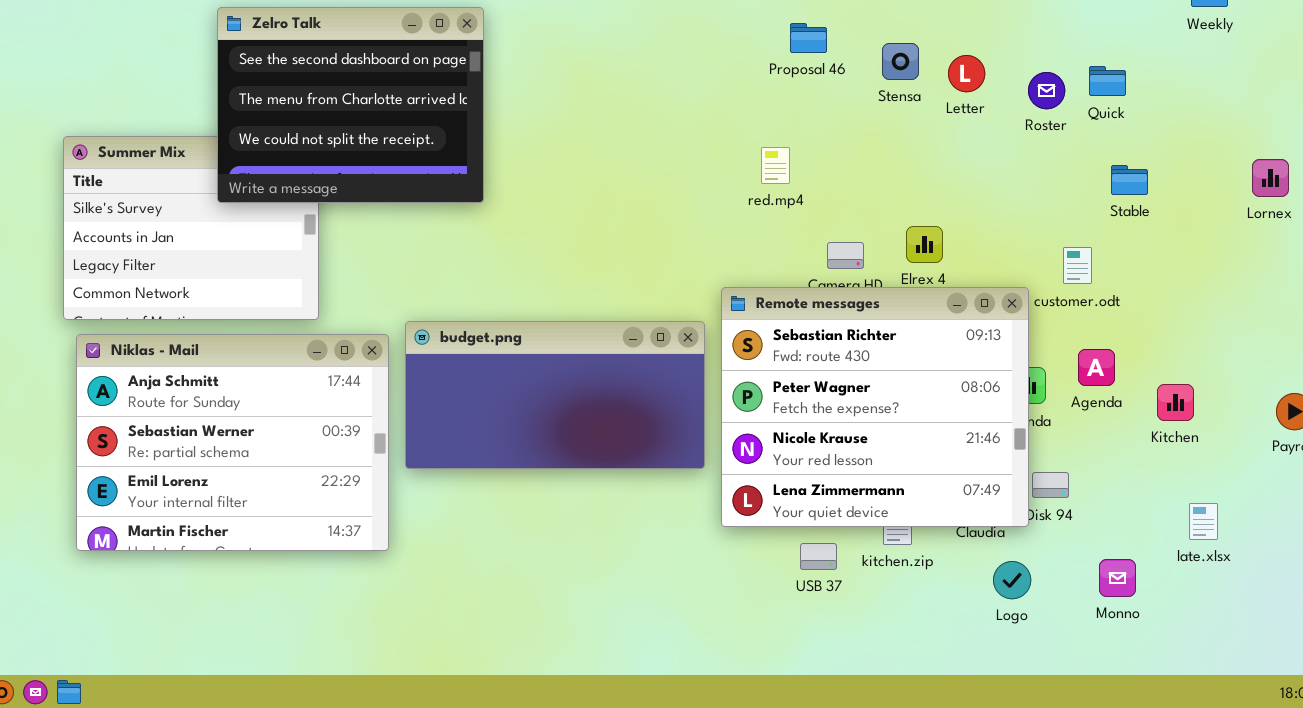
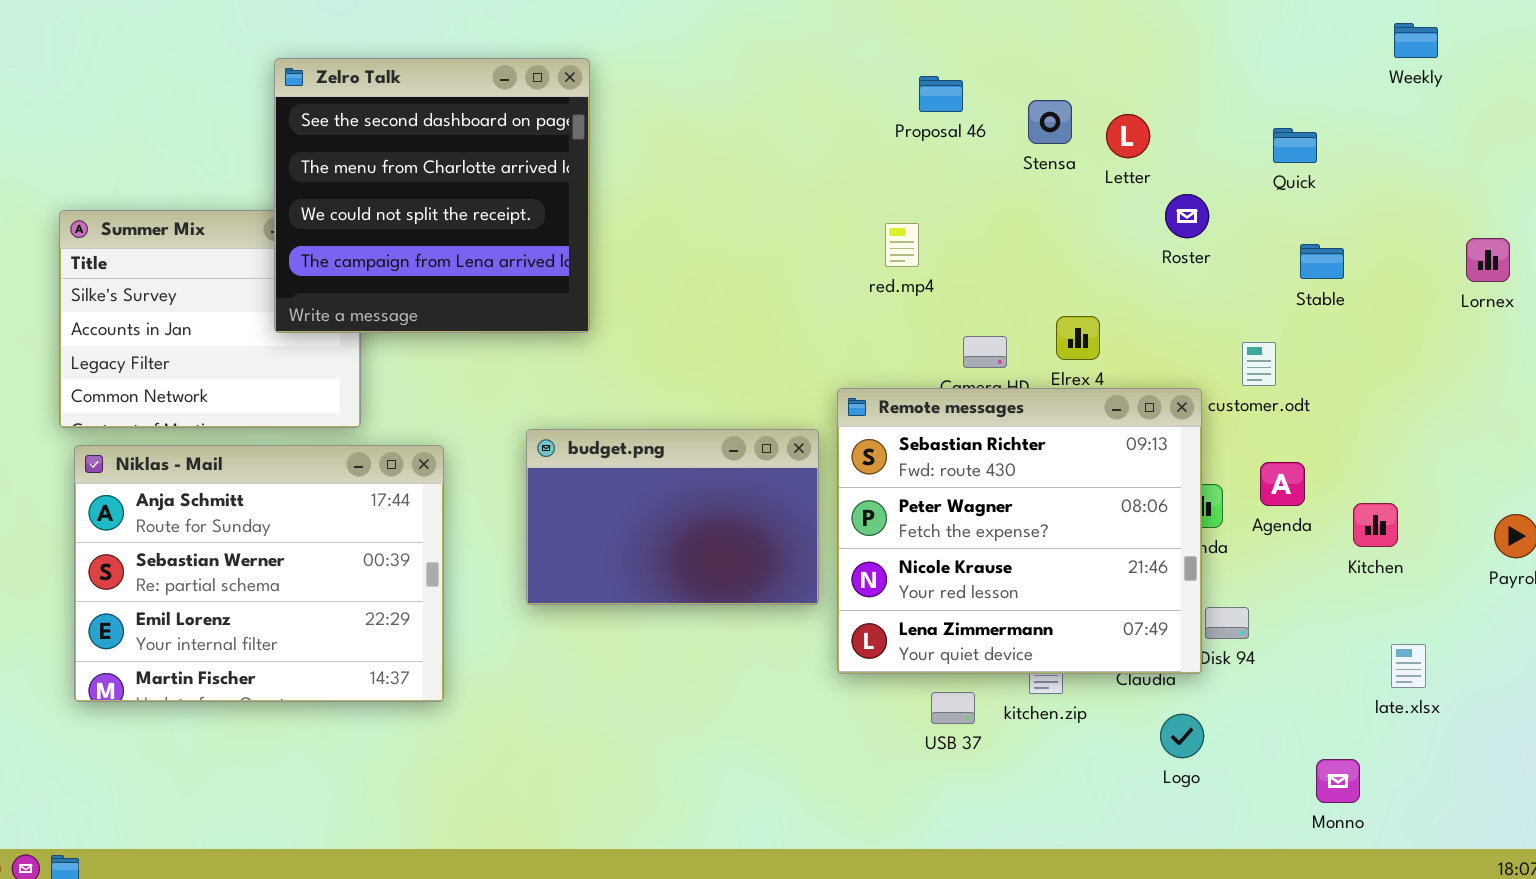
Zelro Talk: [217,7,484,203] -> [274,58,590,333], moved, resized
Roster: [1028,72,1065,109] -> [1165,194,1209,238], moved
budget.png: [405,321,705,469] -> [526,429,819,605], resized
Monno: [1099,559,1136,597] -> [1316,759,1360,803], moved

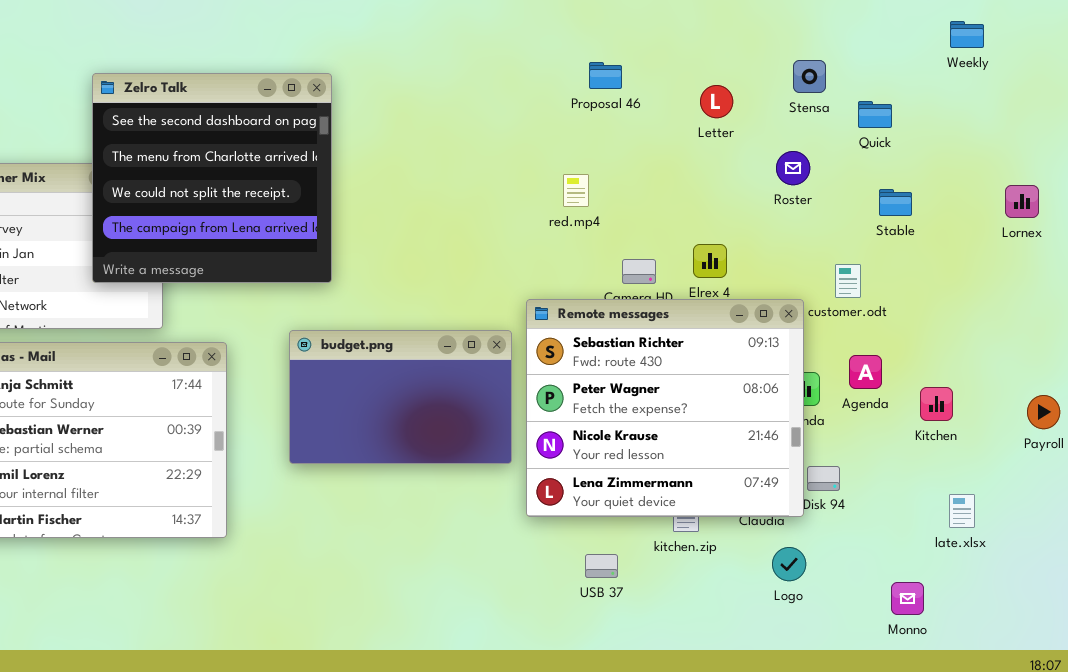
Zelro Talk: [274,58,590,333] -> [92,73,332,283], moved
Stensa: [1028,100,1072,144] -> [793,60,826,93], moved
Letter: [1106,114,1150,158] -> [700,85,733,118], moved
USB 37: [931,692,975,724] -> [585,554,618,578], moved

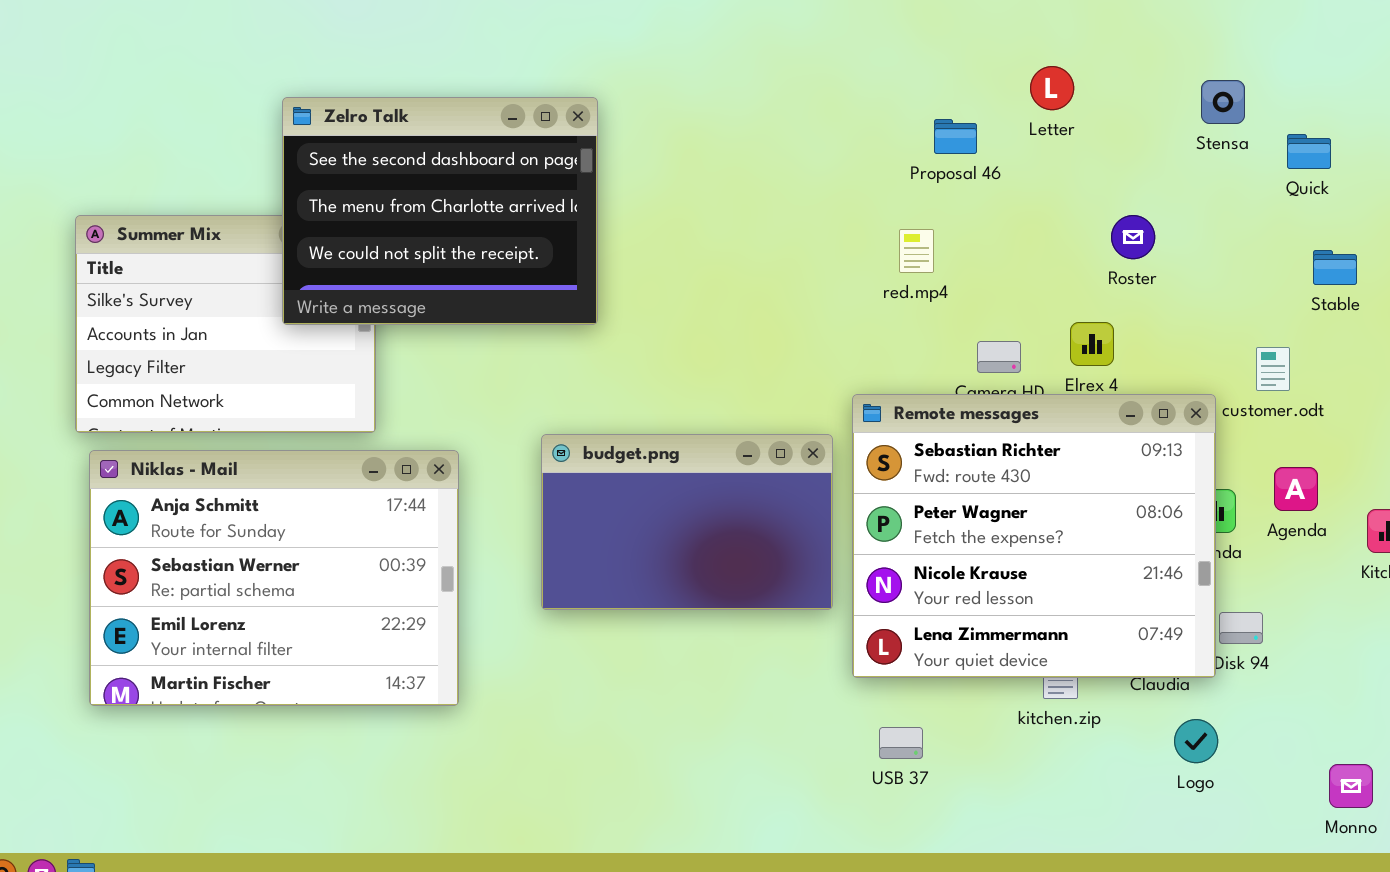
Proposal 46: [589,62,622,89] -> [934,119,977,154], moved
Zelro Talk: [92,73,332,283] -> [282,97,598,325], resized
Letter: [700,85,733,118] -> [1030,66,1074,110], moved
Roster: [776,151,810,185] -> [1111,215,1155,259], moved
USB 37: [585,554,618,578] -> [879,727,923,759], moved

